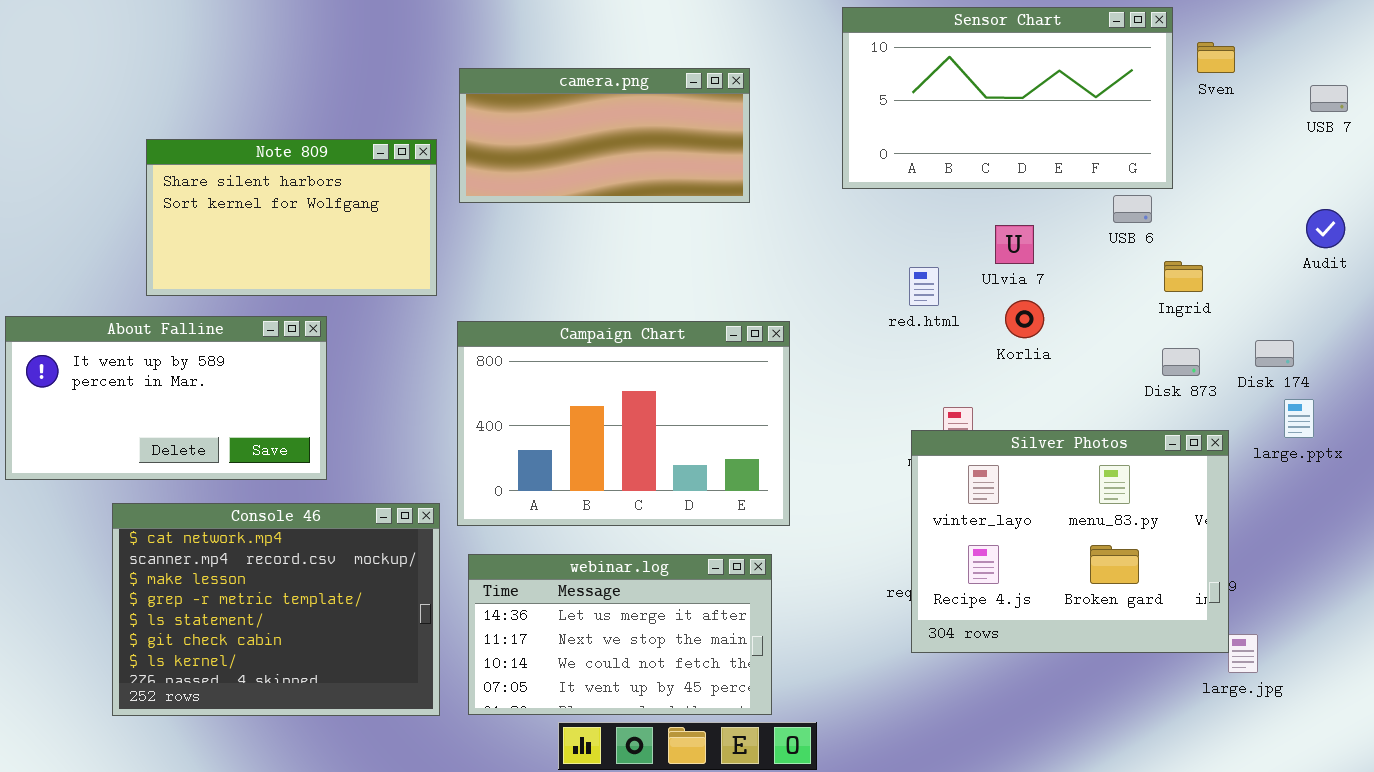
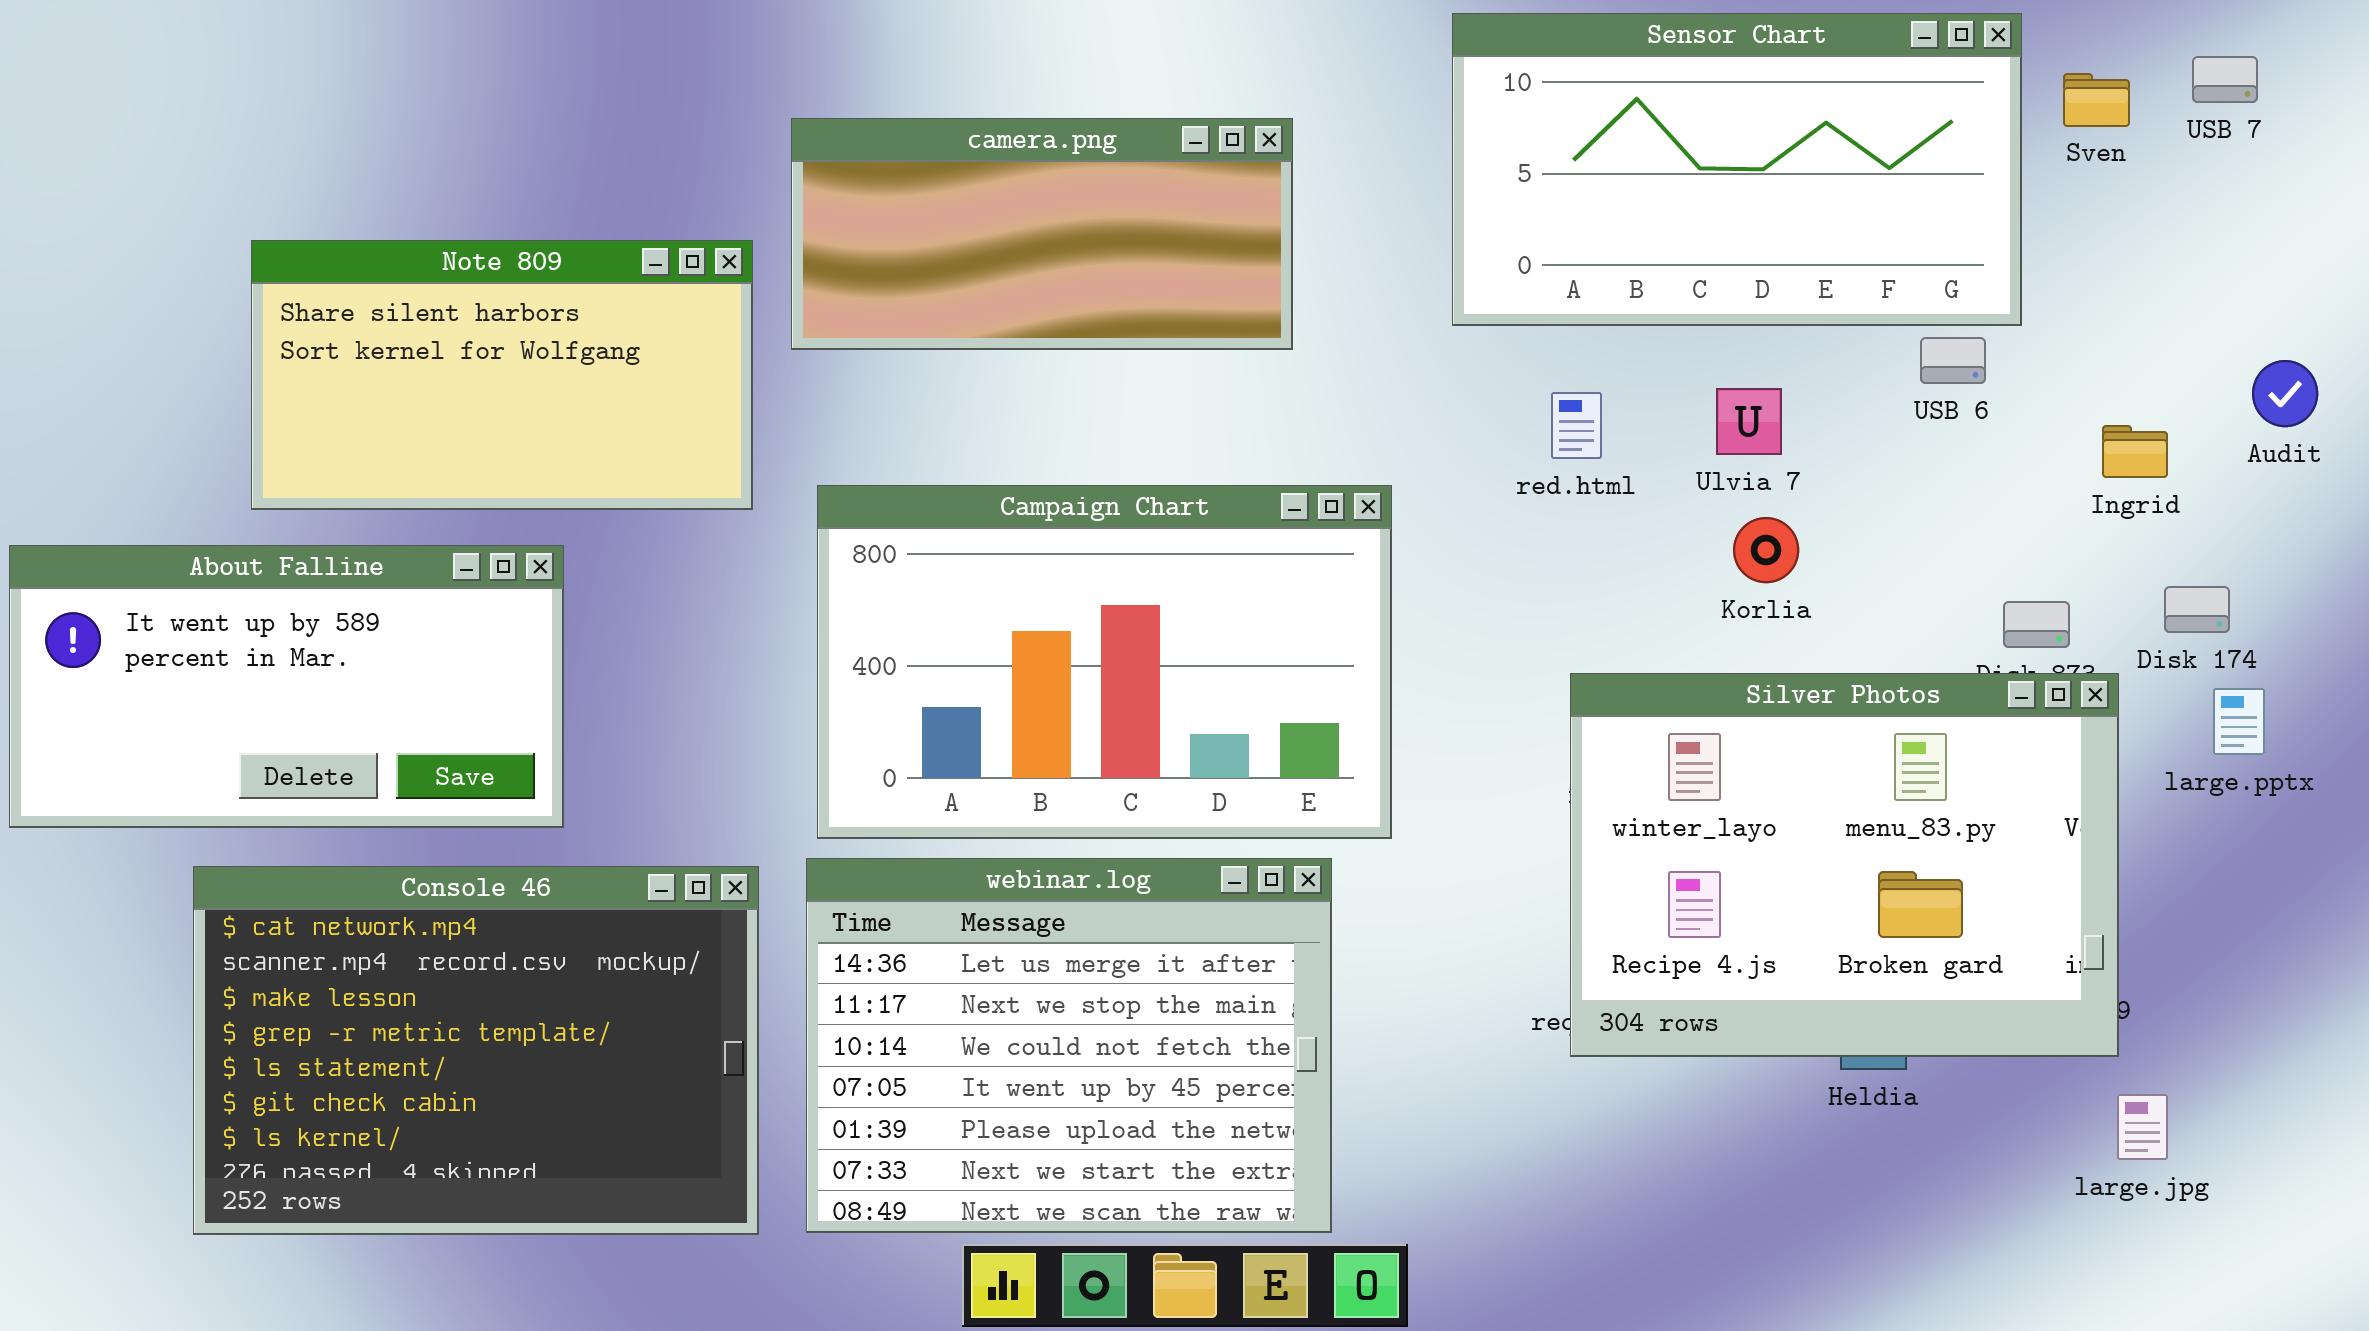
USB 7: [1310,85,1348,112] -> [2192,56,2258,103], moved
Ingrid: [1164,261,1203,292] -> [2102,425,2168,478], moved
red.html: [909,267,939,306] -> [1551,392,1602,459], moved
Campaign Chart: [457,321,790,526] -> [817,485,1392,839], moved
Silver Photos: [911,430,1229,653] -> [1570,673,2119,1057], moved
webinar.log: [468,554,772,715] -> [806,858,1332,1233], resized

